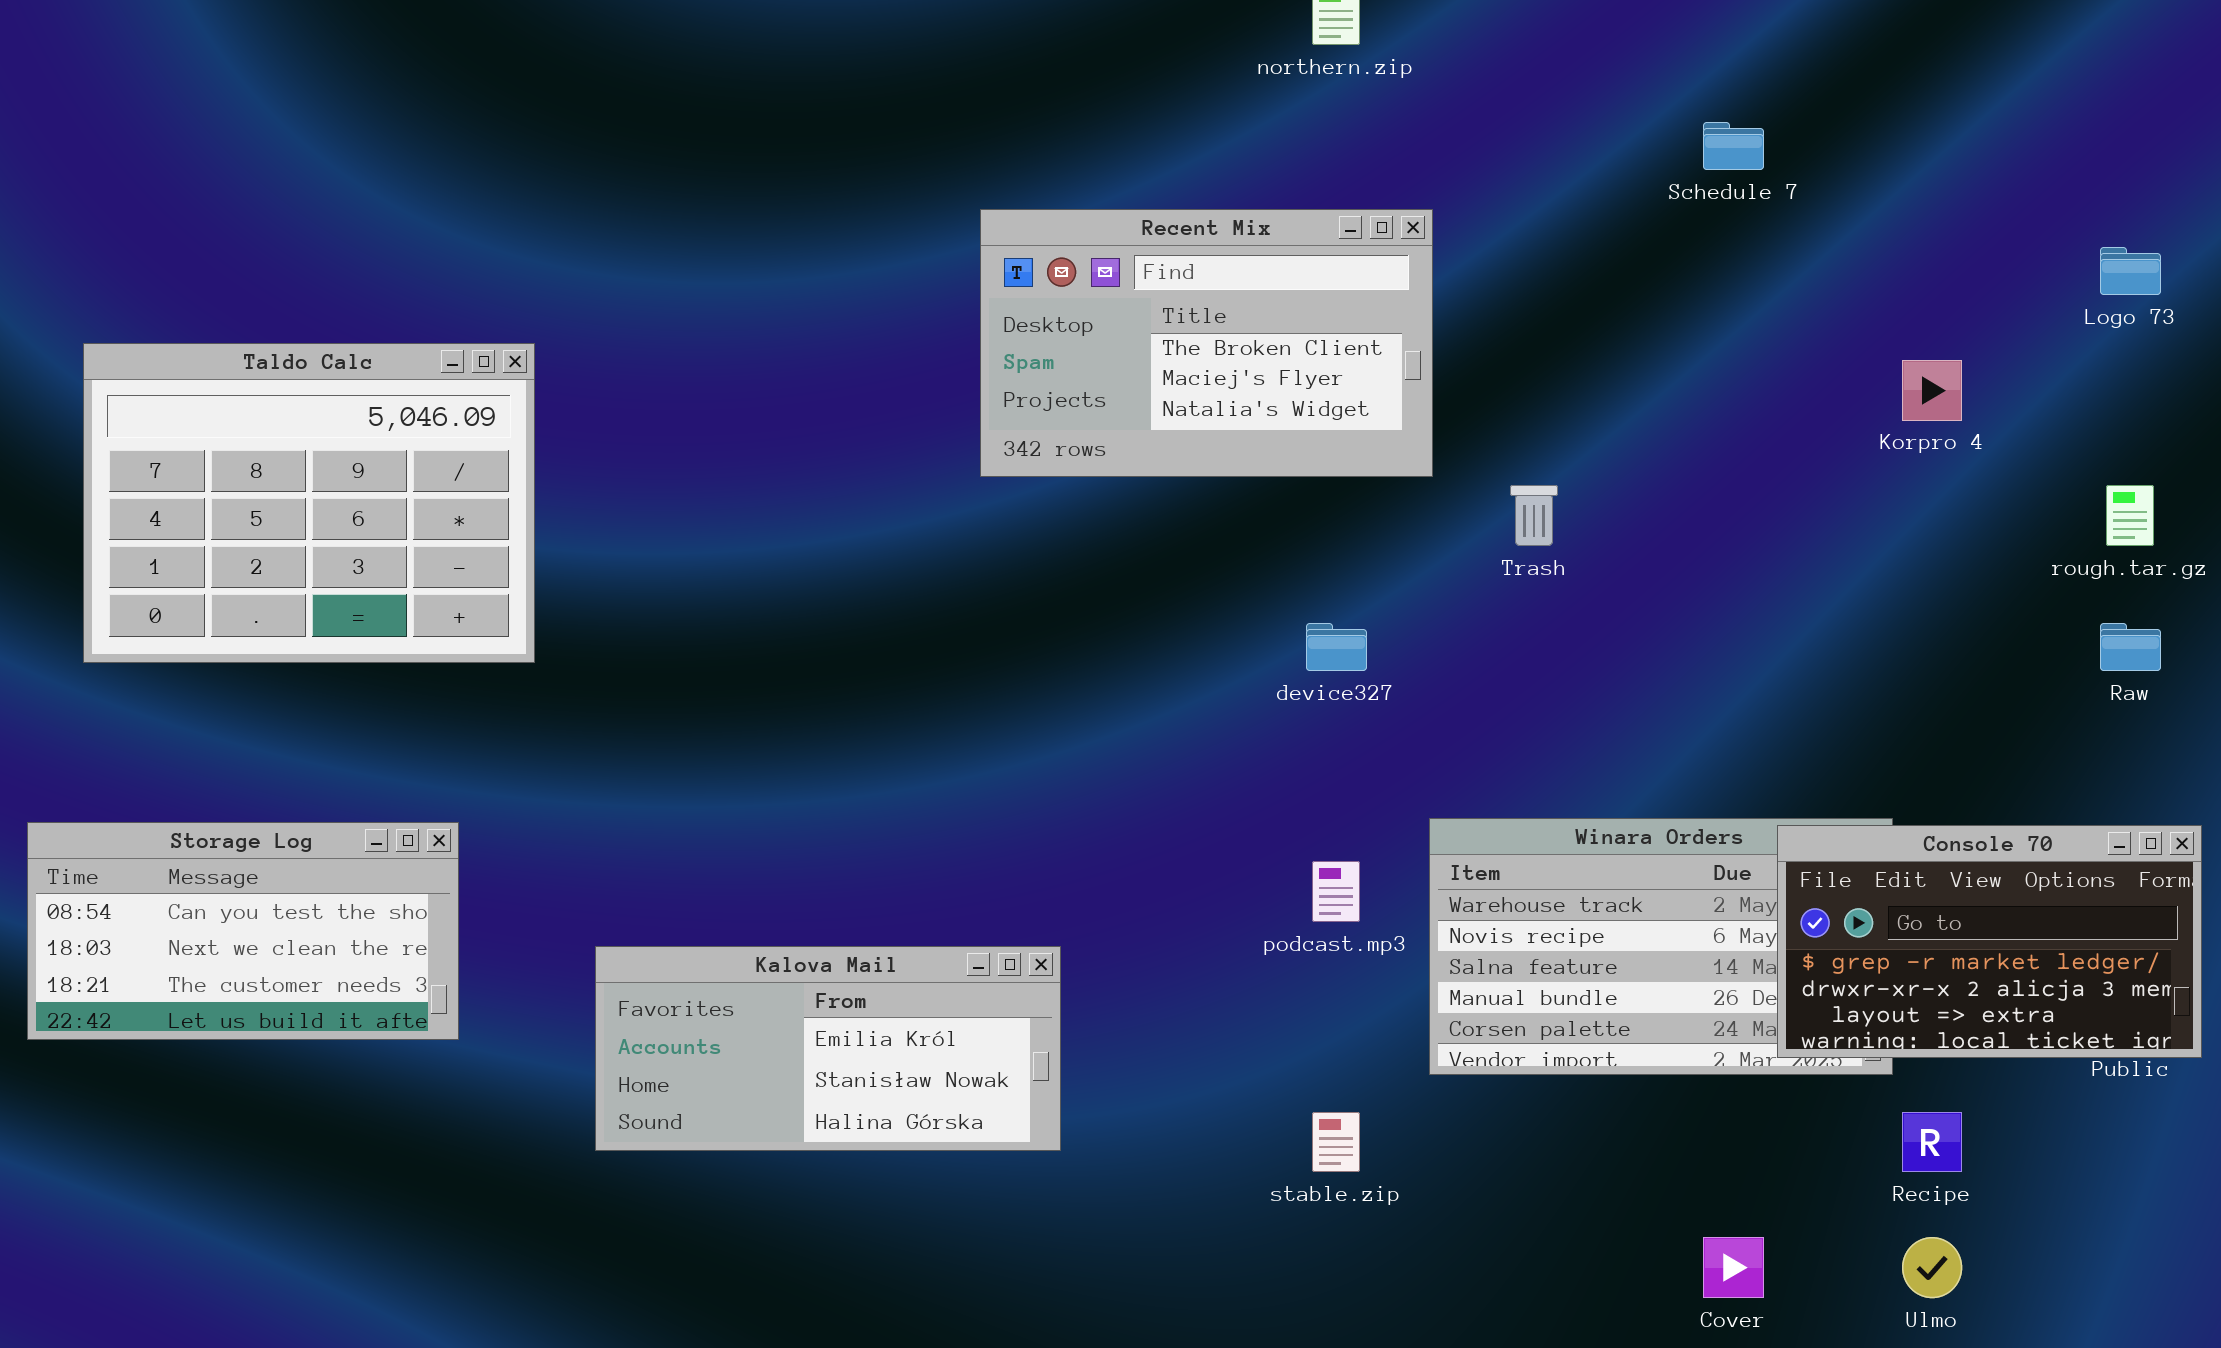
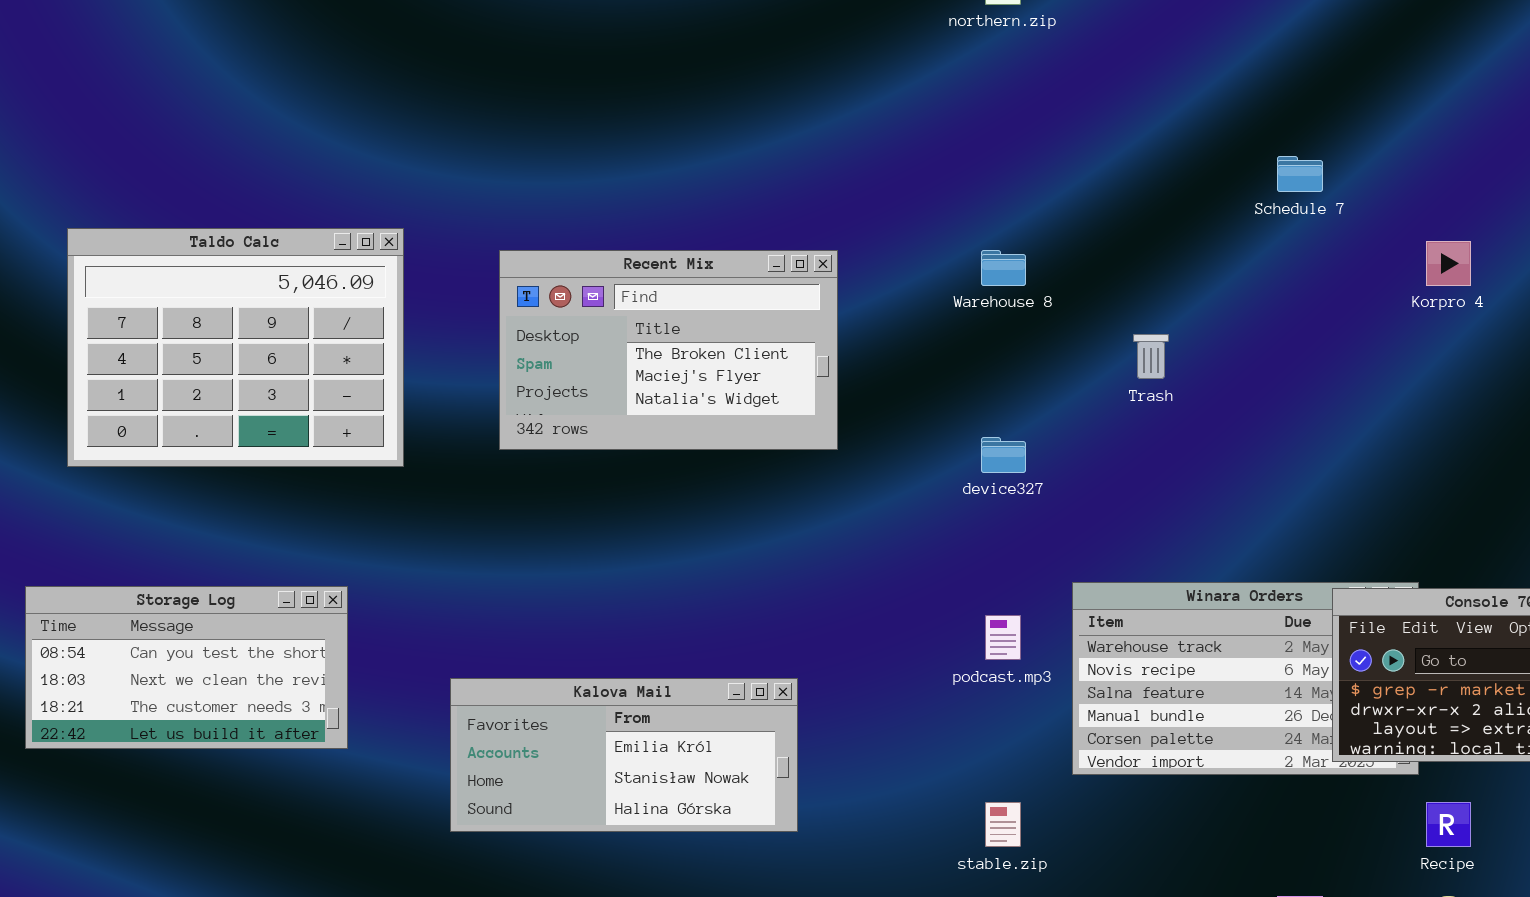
Schedule 7: [1703,122,1764,170] -> [1277,156,1323,192], moved
Recent Mix: [980,209,1433,477] -> [499,250,838,450], moved

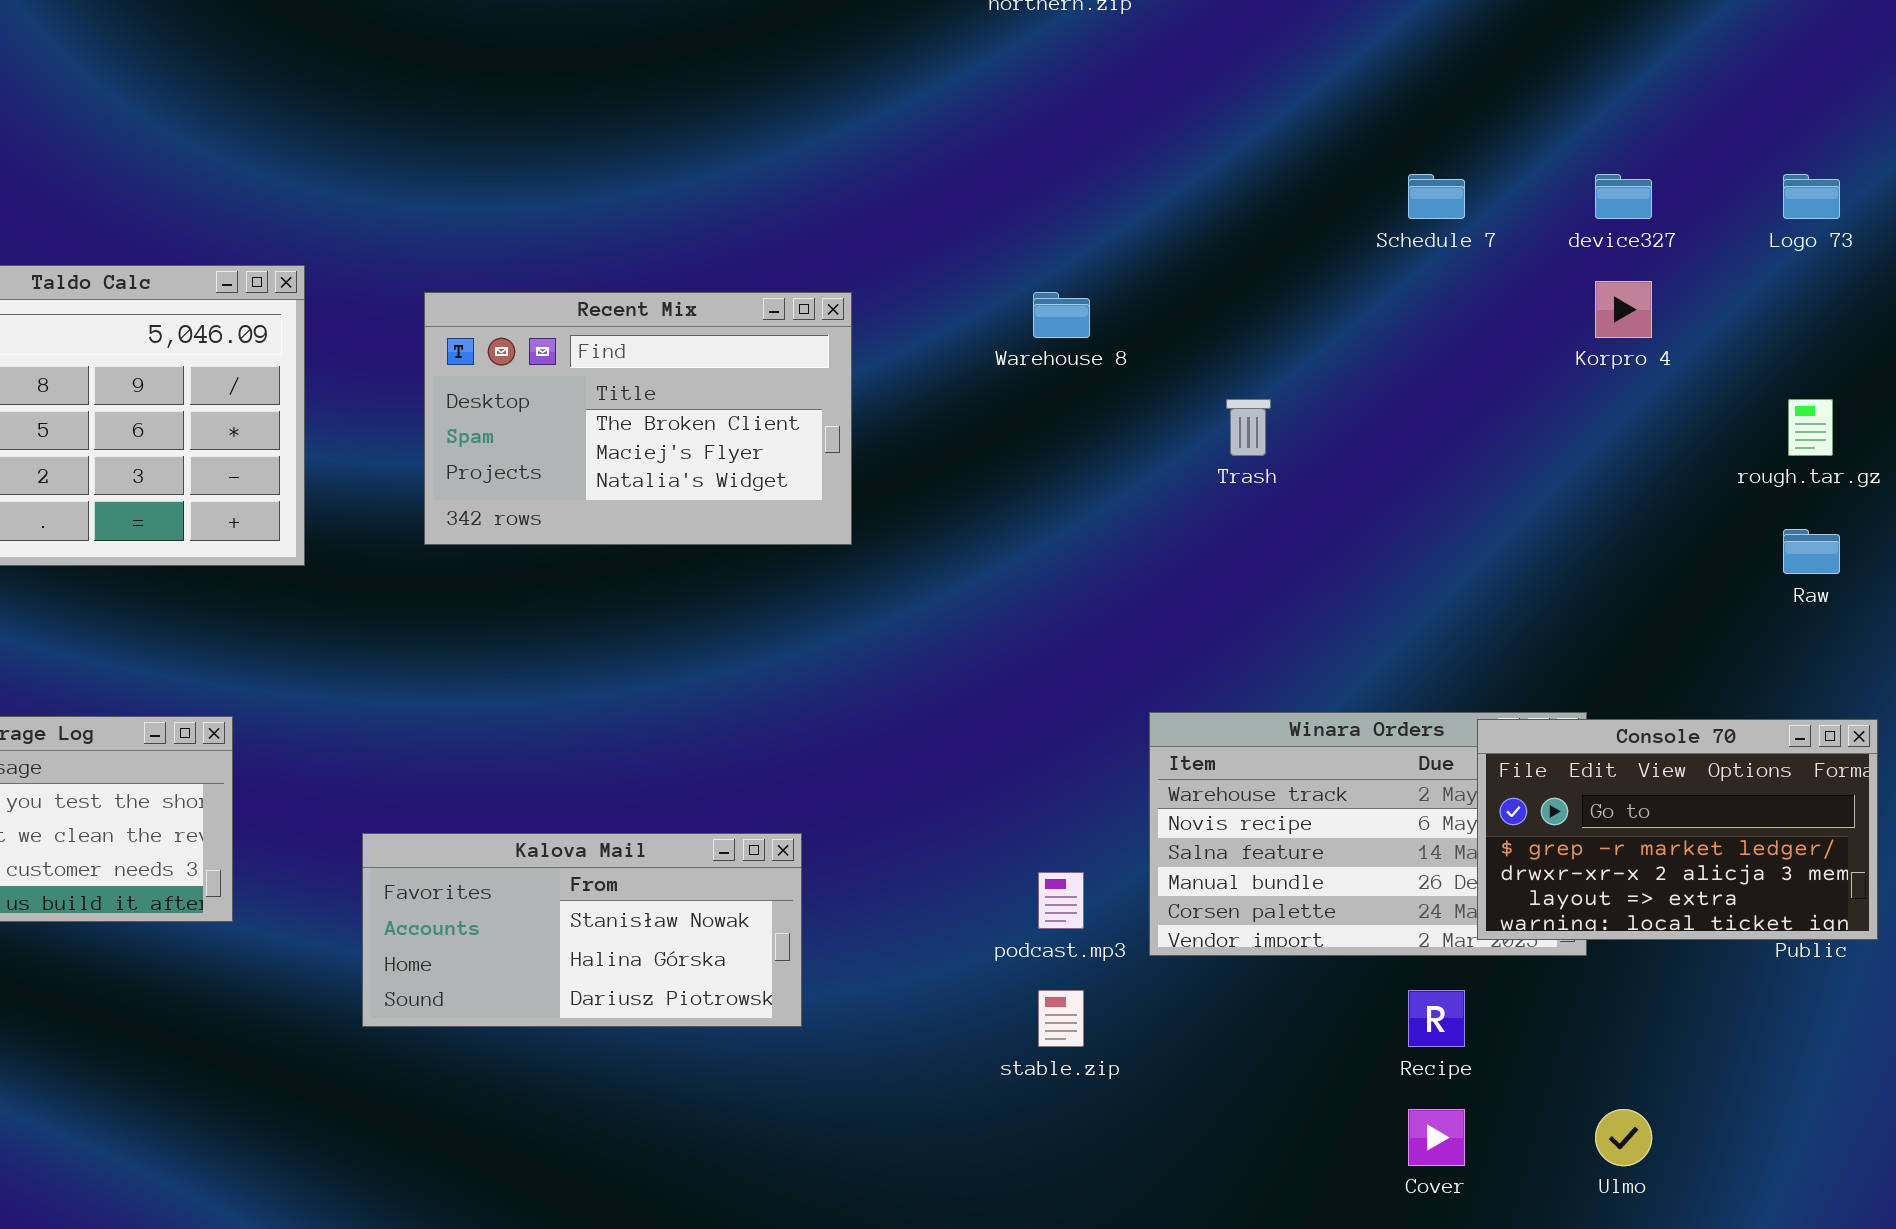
device327: [981,437,1026,473] -> [1595,174,1652,219], moved
podcast.mp3: [985,615,1021,660] -> [1038,872,1084,929], moved
Kalova Mail: [450,678,798,832] -> [362,833,802,1027], scrolled down 1 row
Recipe: [1426,802,1471,847] -> [1408,990,1465,1047], moved

